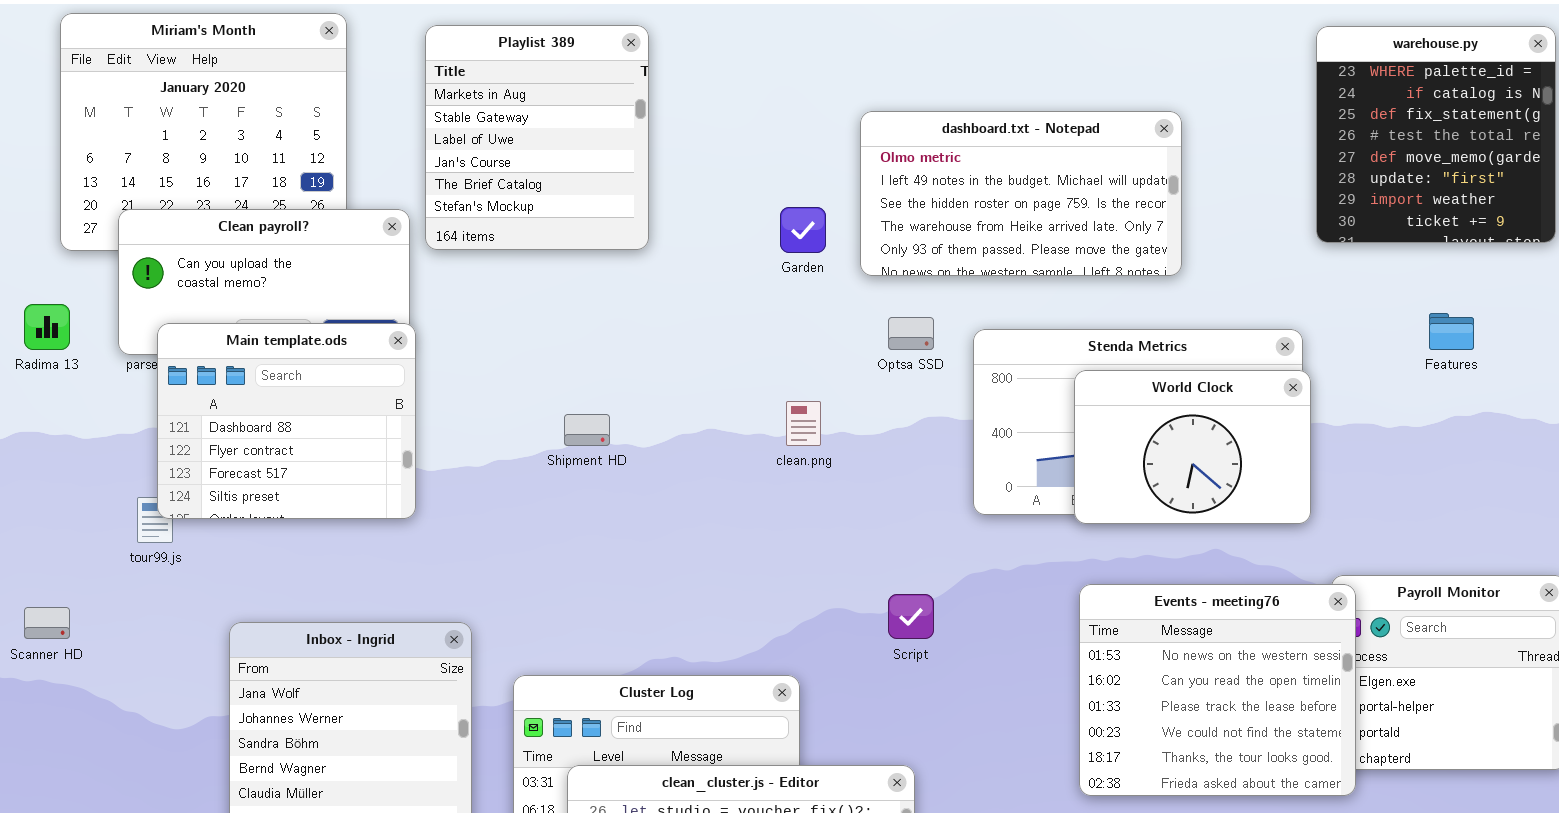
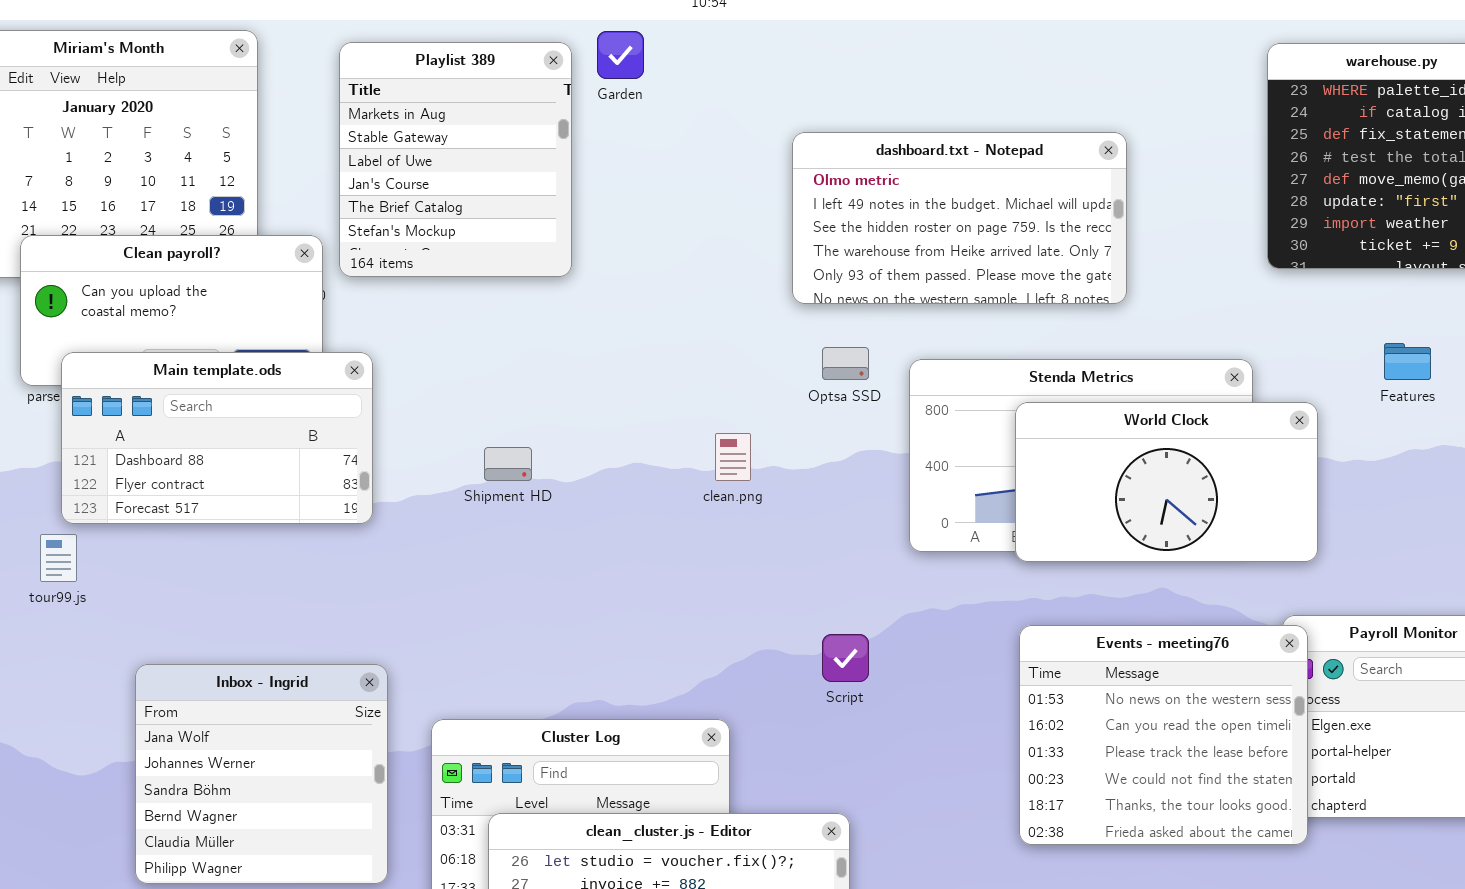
Garden: [780,207,826,253] -> [597,31,644,79], moved
Main template.ods: [157,323,416,519] -> [61,352,373,524], resized
World Clock: [1074,370,1311,524] -> [1015,402,1318,562], resized

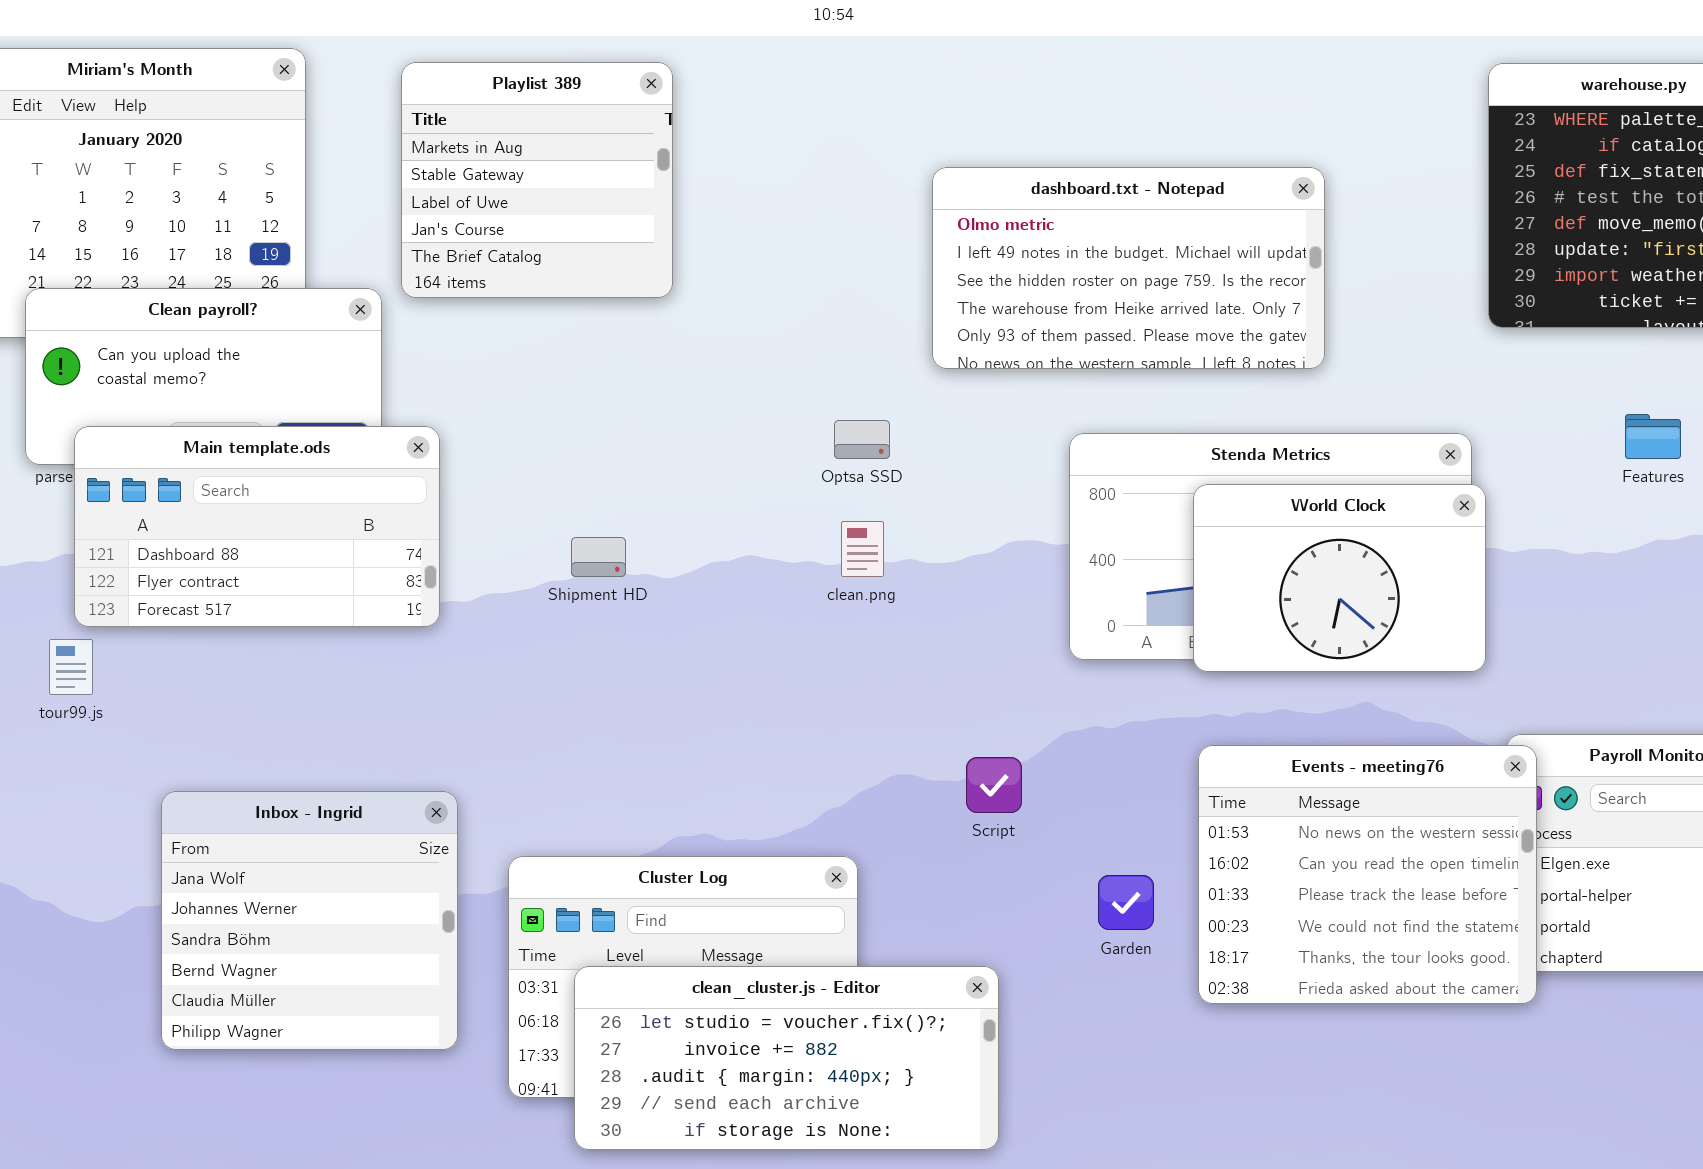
Garden: [597,31,644,79] -> [1098,875,1154,930], moved
Playlist 389: [339,42,572,277] -> [401,62,673,298], resized
Optsa SSD: [822,347,869,380] -> [834,420,890,459], moved
World Clock: [1015,402,1318,562] -> [1193,484,1486,672], resized

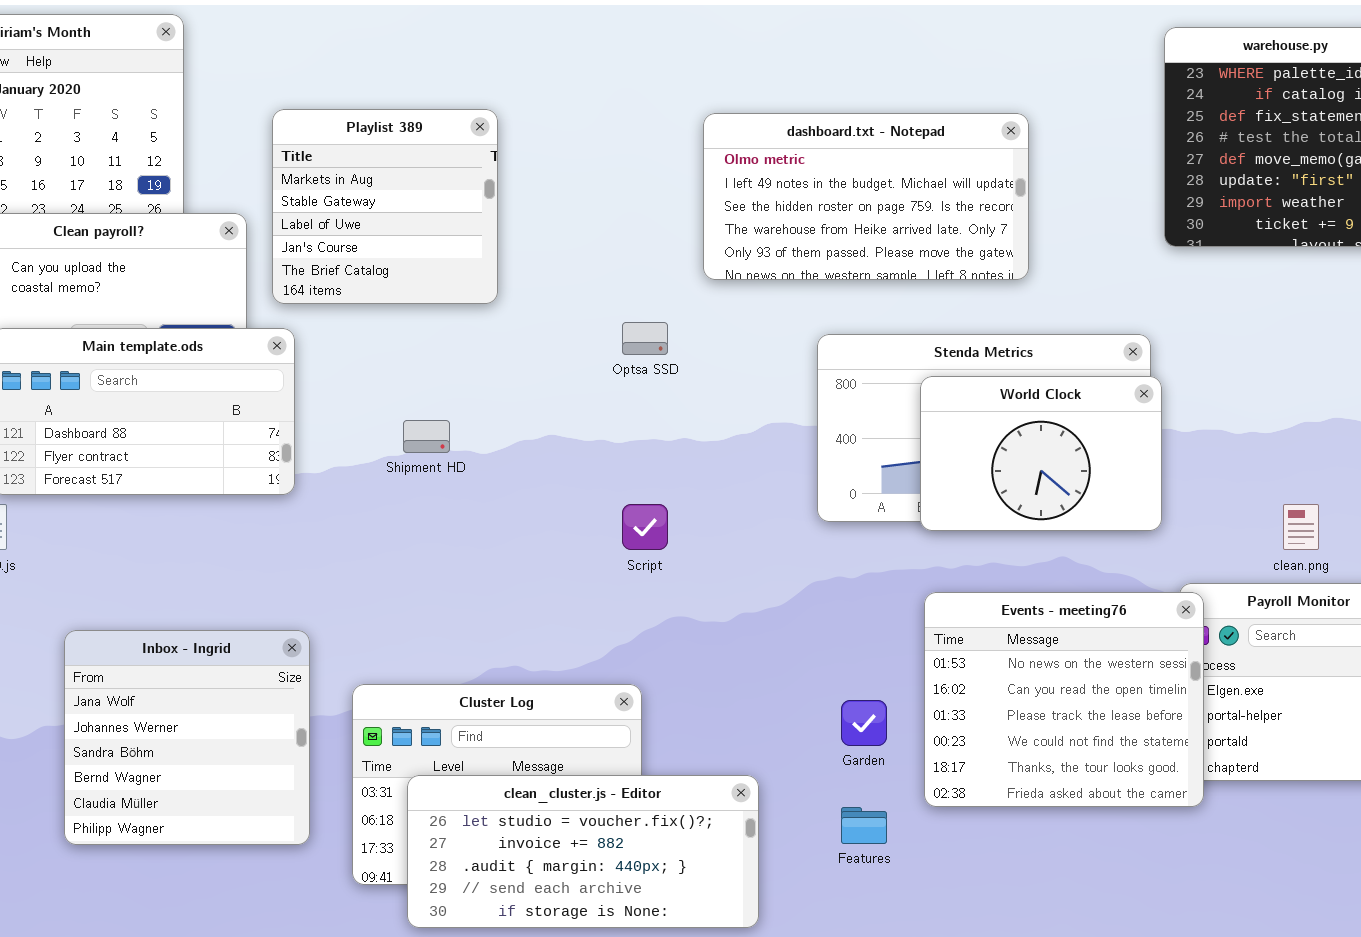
Playlist 389: [401,62,673,298] -> [272,109,498,304], moved
Features: [1625,414,1681,459] -> [841,807,887,844], moved
clean.png: [841,521,884,577] -> [1283,504,1319,550], moved
Script: [966,757,1022,813] -> [622,504,668,550], moved

